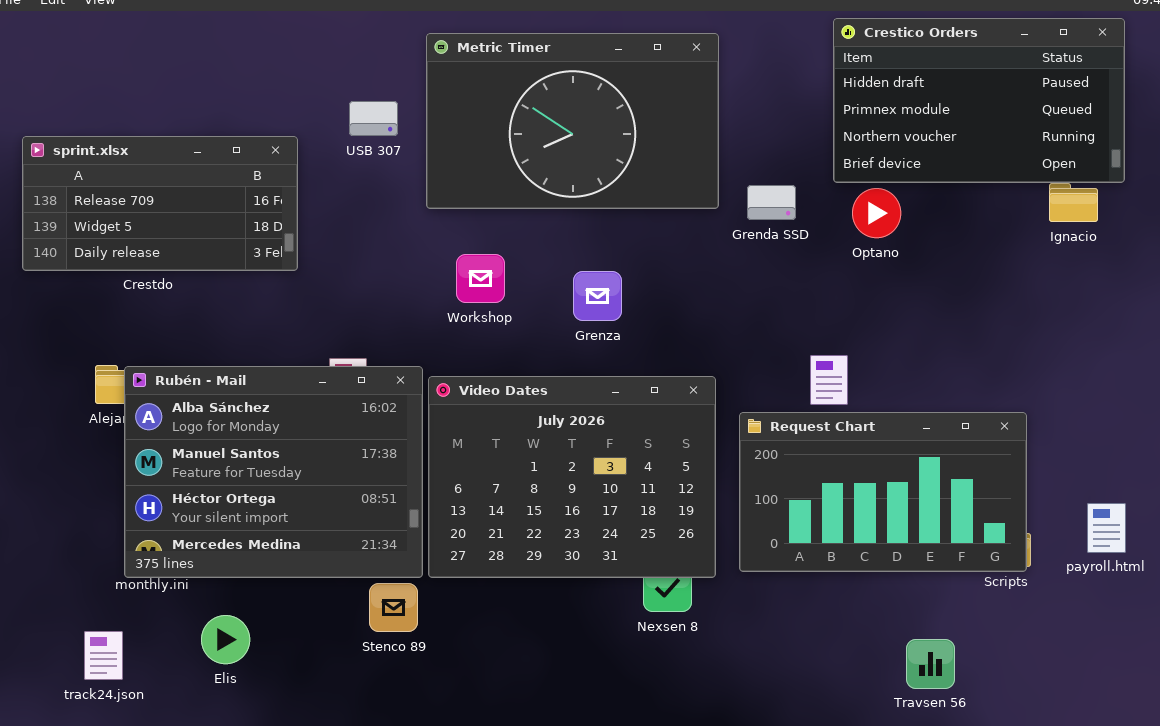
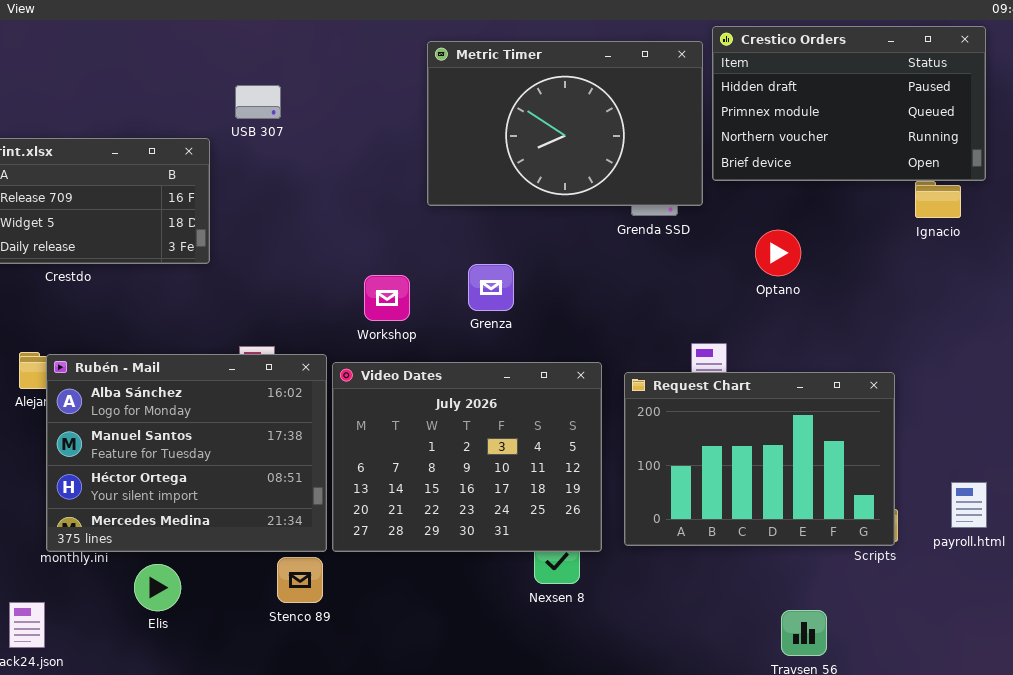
Metric Timer: [426,33,719,209] -> [427,41,703,206], moved
USB 307: [349,101,398,136] -> [235,85,281,119], moved
Optano: [852,188,901,238] -> [755,230,801,276], moved
Workshop: [456,254,505,303] -> [364,275,410,321], moved
Request Chart: [739,412,1027,572] -> [624,372,895,546], resized
Elis: [201,615,250,664] -> [134,564,181,611], moved

